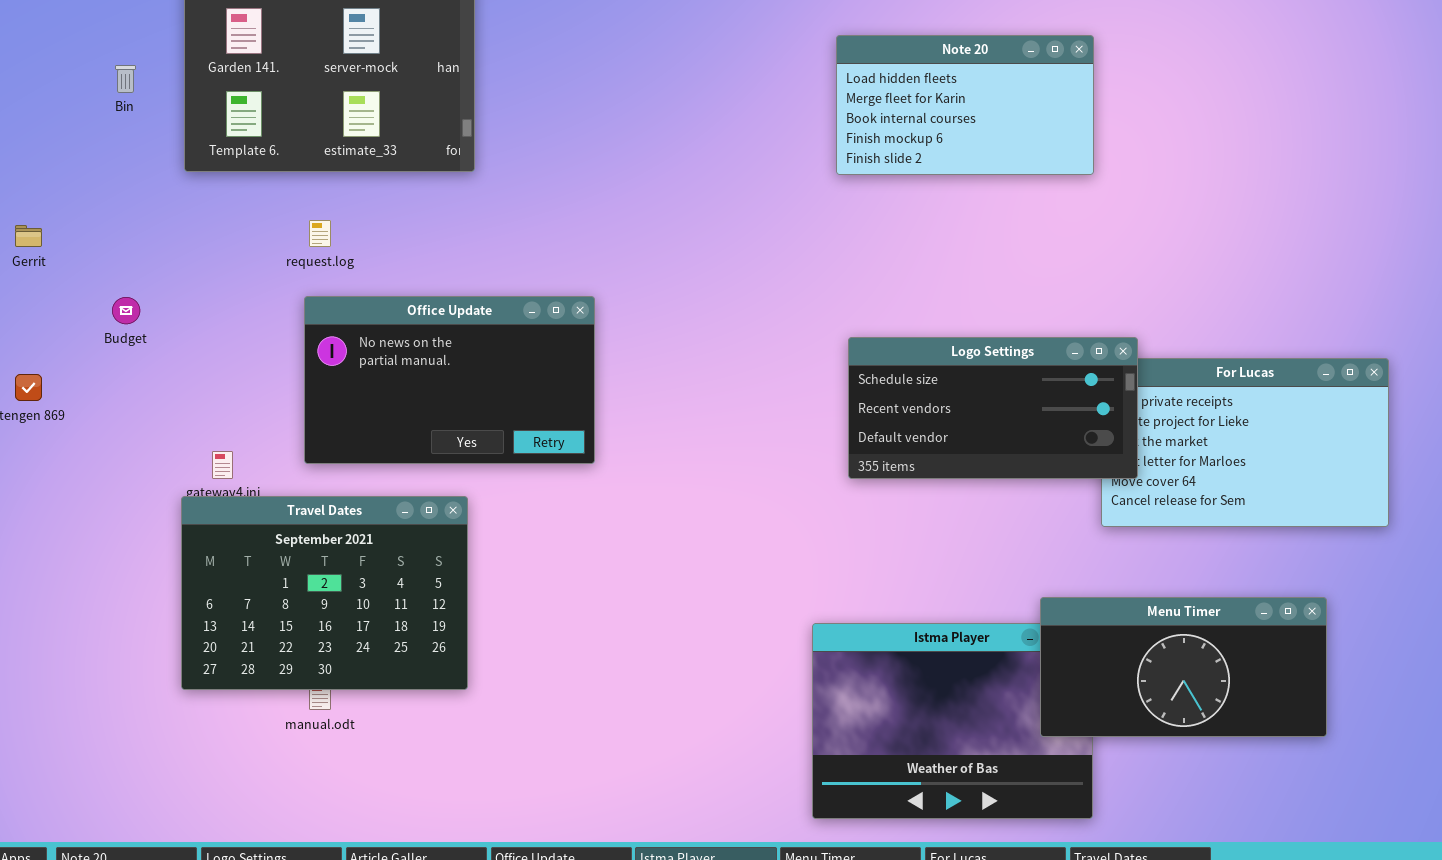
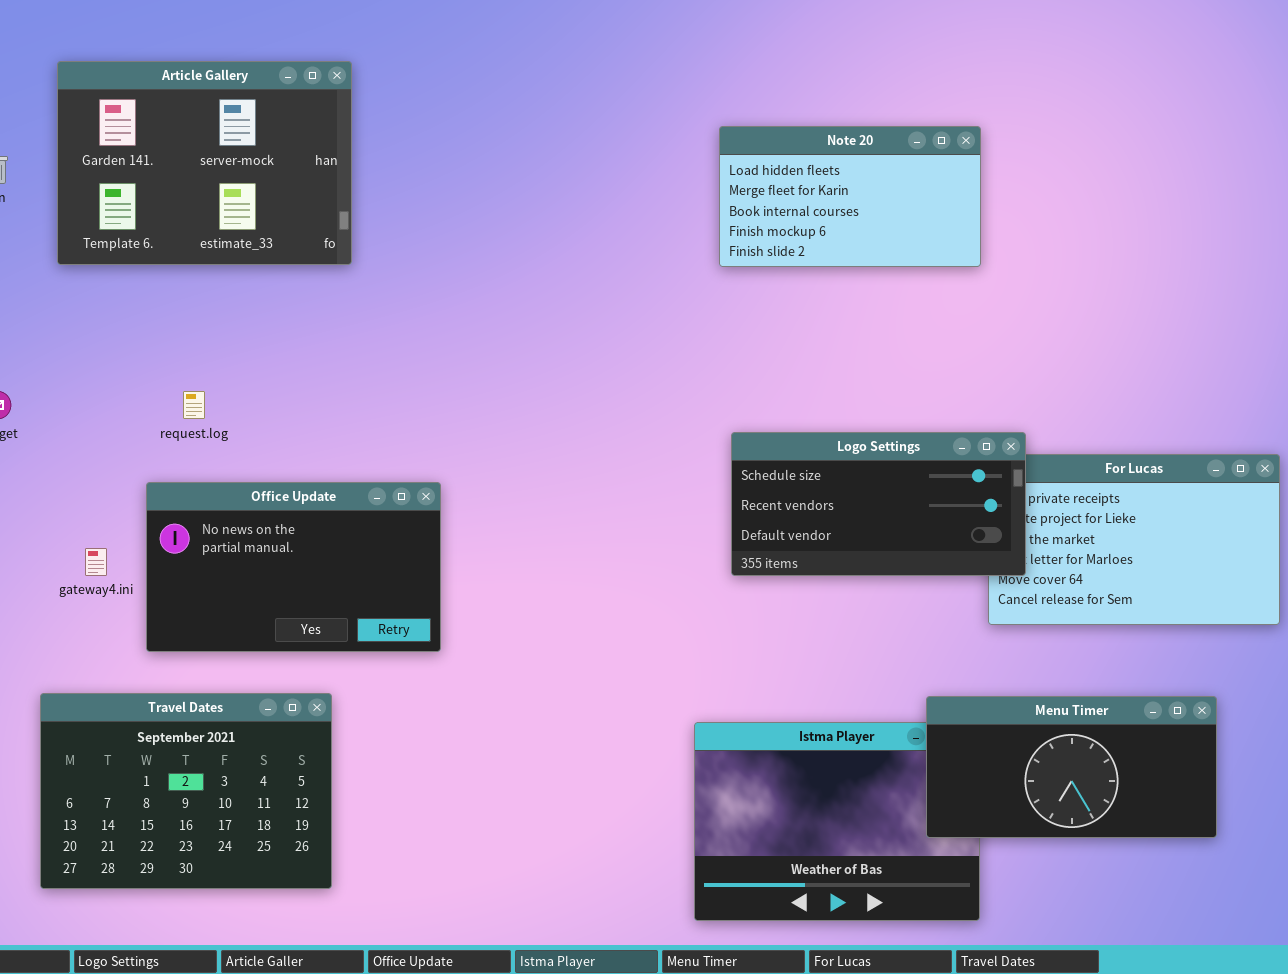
request.log: [309,220,331,247] -> [183,391,205,419], moved
Office Update: [304,296,595,464] -> [146,482,441,652], moved
Travel Dates: [181,496,468,690] -> [40,693,332,889], moved

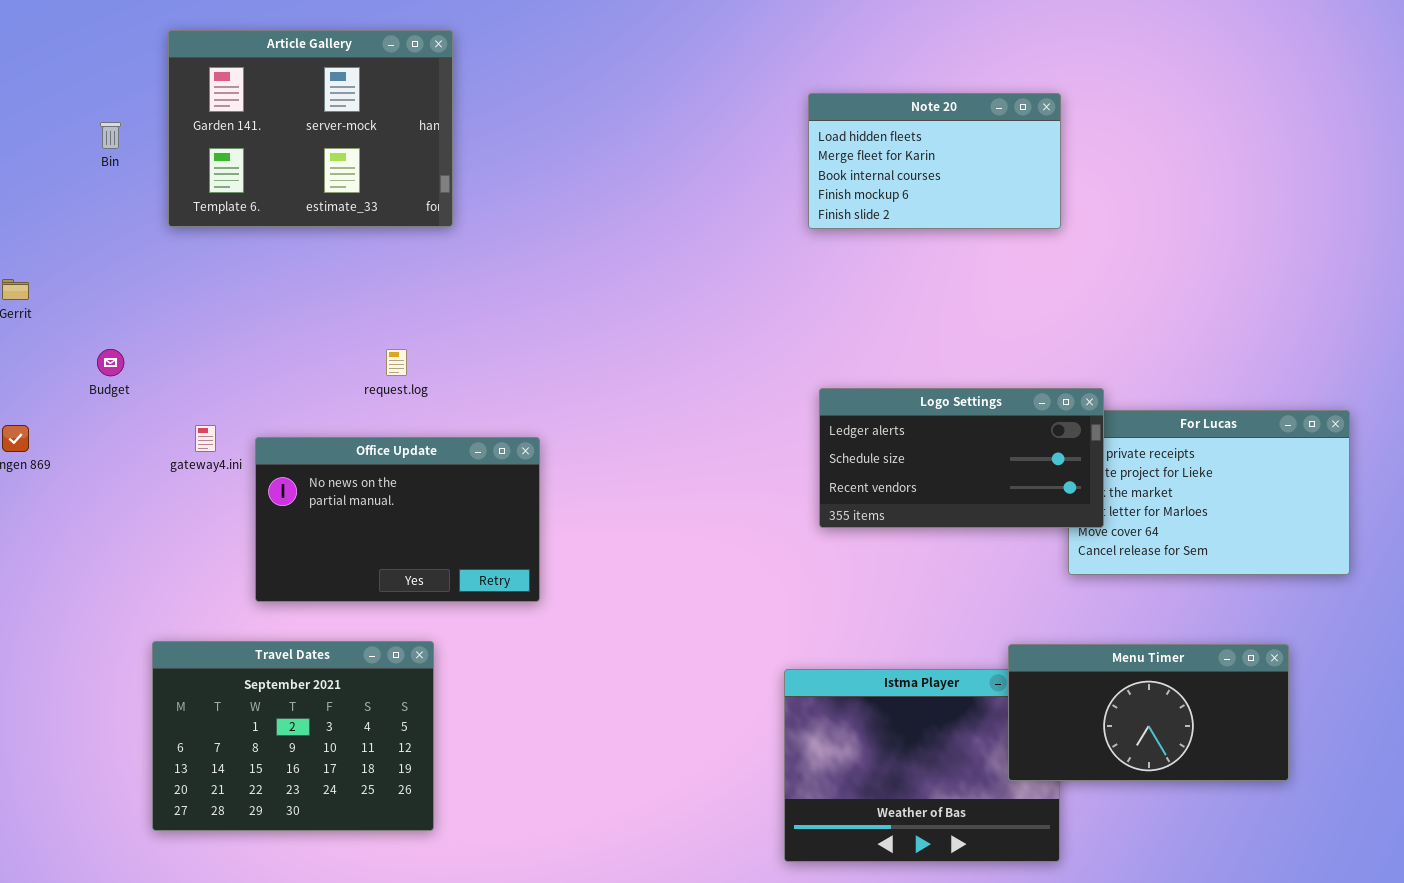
request.log: [183,391,205,419] -> [386,349,407,376], moved
Logo Settings: [731,432,1026,576] -> [819,388,1104,528], scrolled up 1 row
gateway4.ini: [85,548,107,576] -> [195,425,216,452], moved

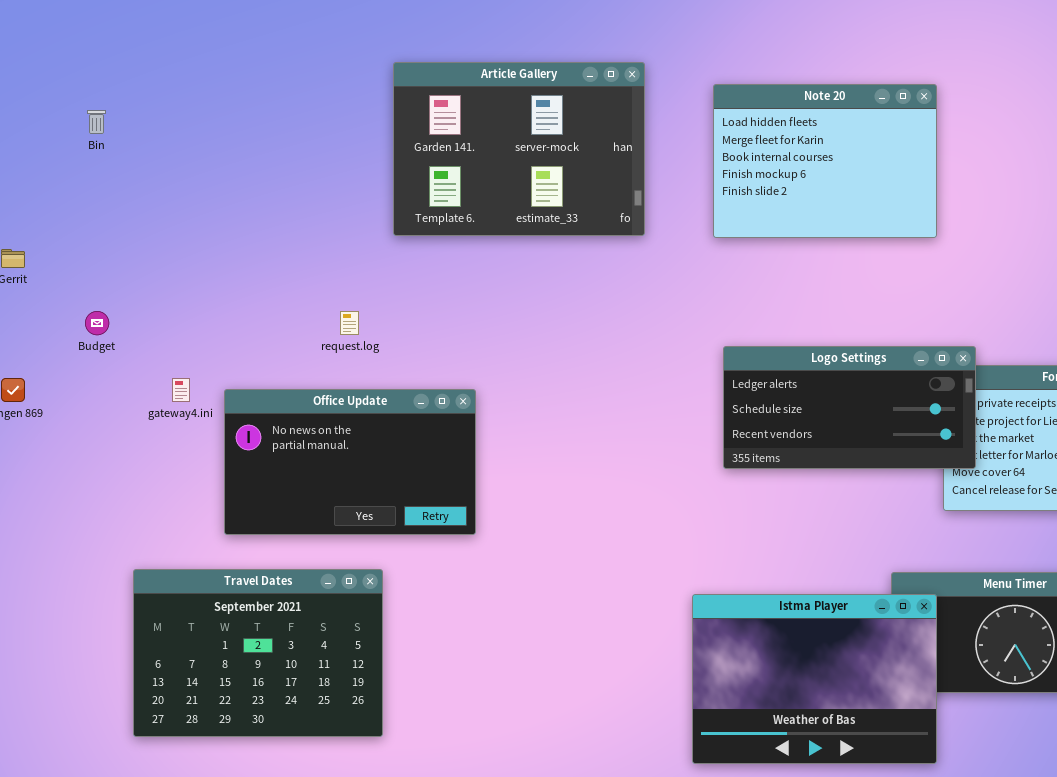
Article Gallery: [168,30,453,227] -> [393,62,645,236], moved
Note 20: [808,93,1061,229] -> [713,84,937,238], resized
Istma Player: [784,669,1060,862] -> [692,594,937,764], raised

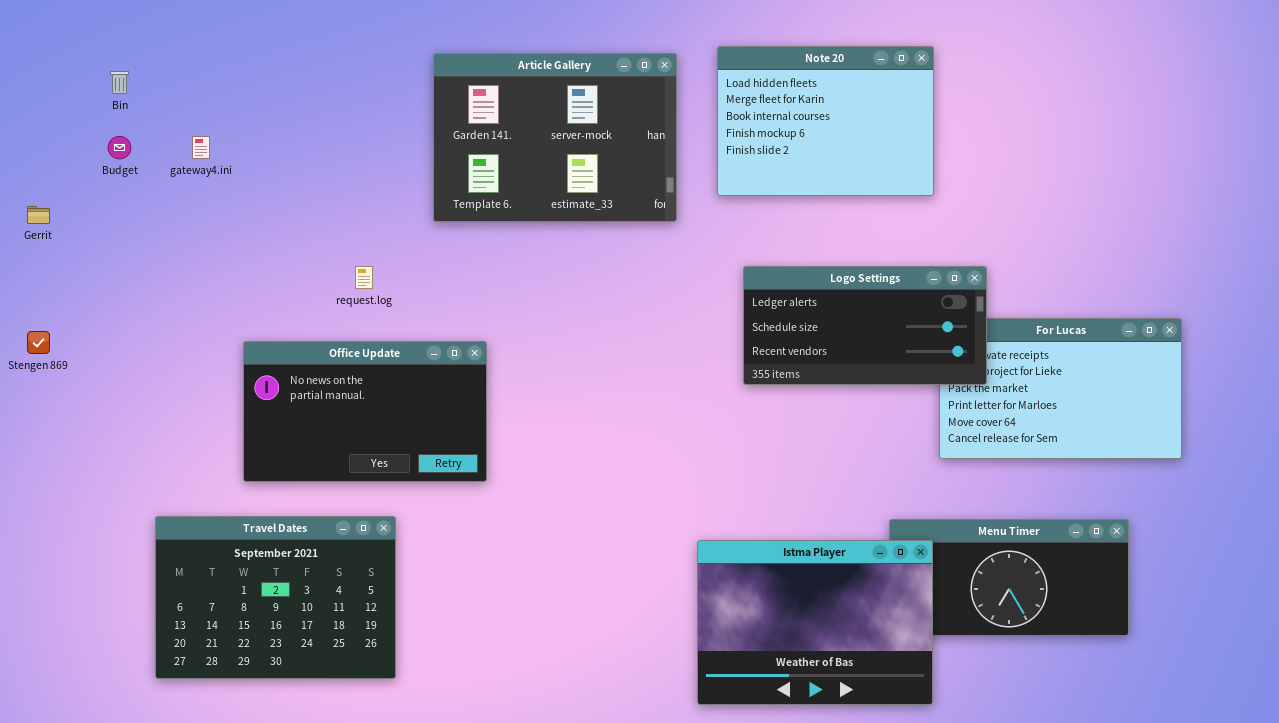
Article Gallery: [393,62,645,236] -> [433,53,677,222], moved
Budget: [85,311,109,335] -> [108,136,131,159], moved
Logo Settings: [723,346,976,469] -> [743,266,987,385], moved
gateway4.ini: [172,378,190,402] -> [192,136,210,159], moved

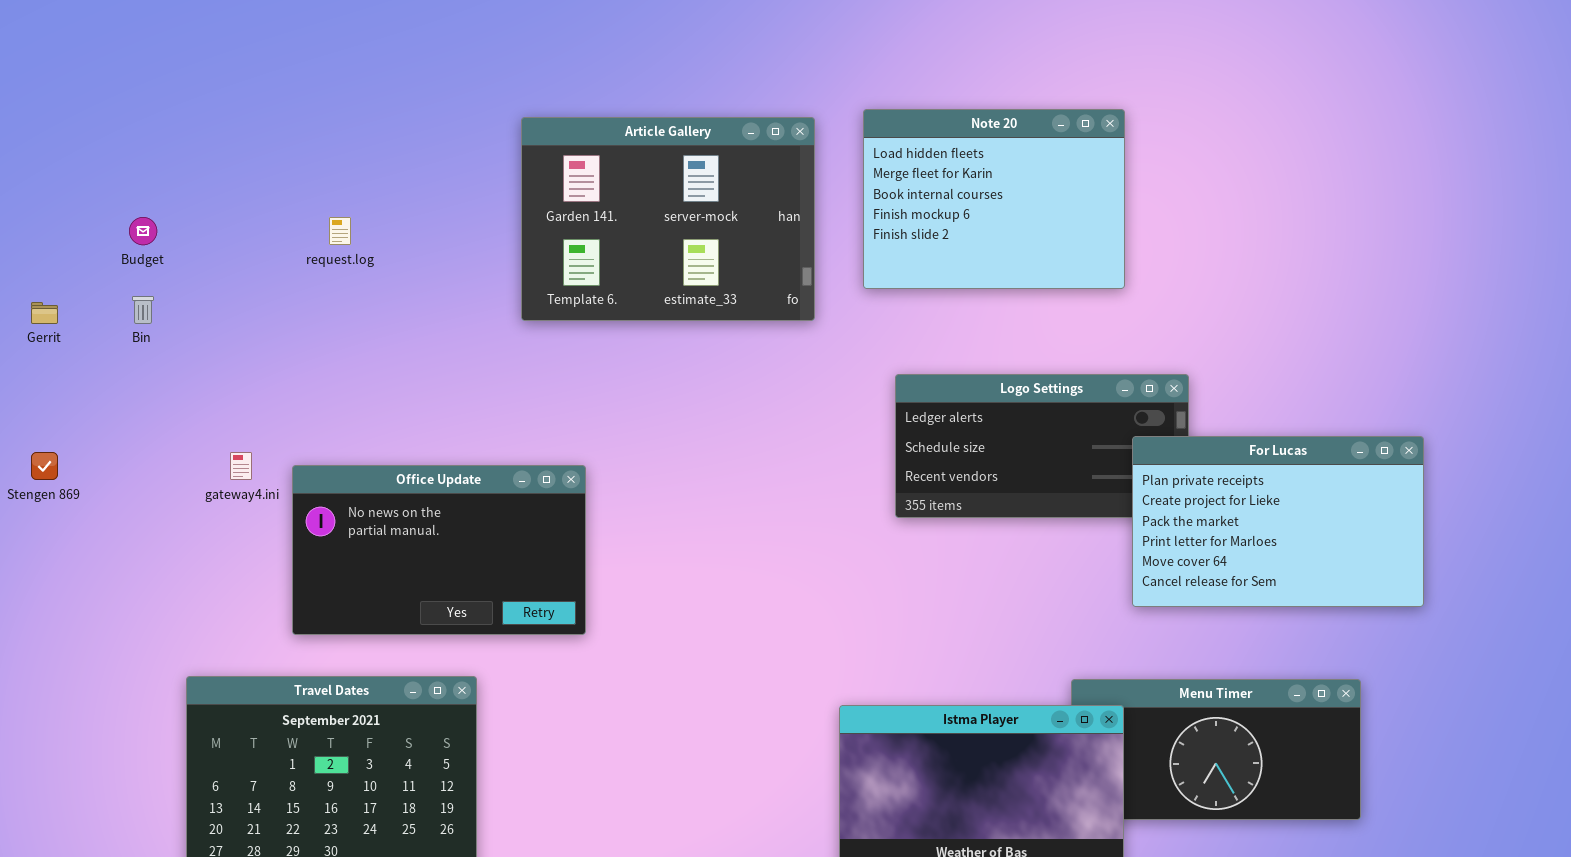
Bin: [110,71,129,94] -> [132,296,154,324], moved
gateway4.ini: [192,136,210,159] -> [230,452,252,480], moved
request.log: [355,266,373,289] -> [329,217,351,245], moved
For Lucas: [939,318,1182,459] -> [1132,436,1424,607], raised

